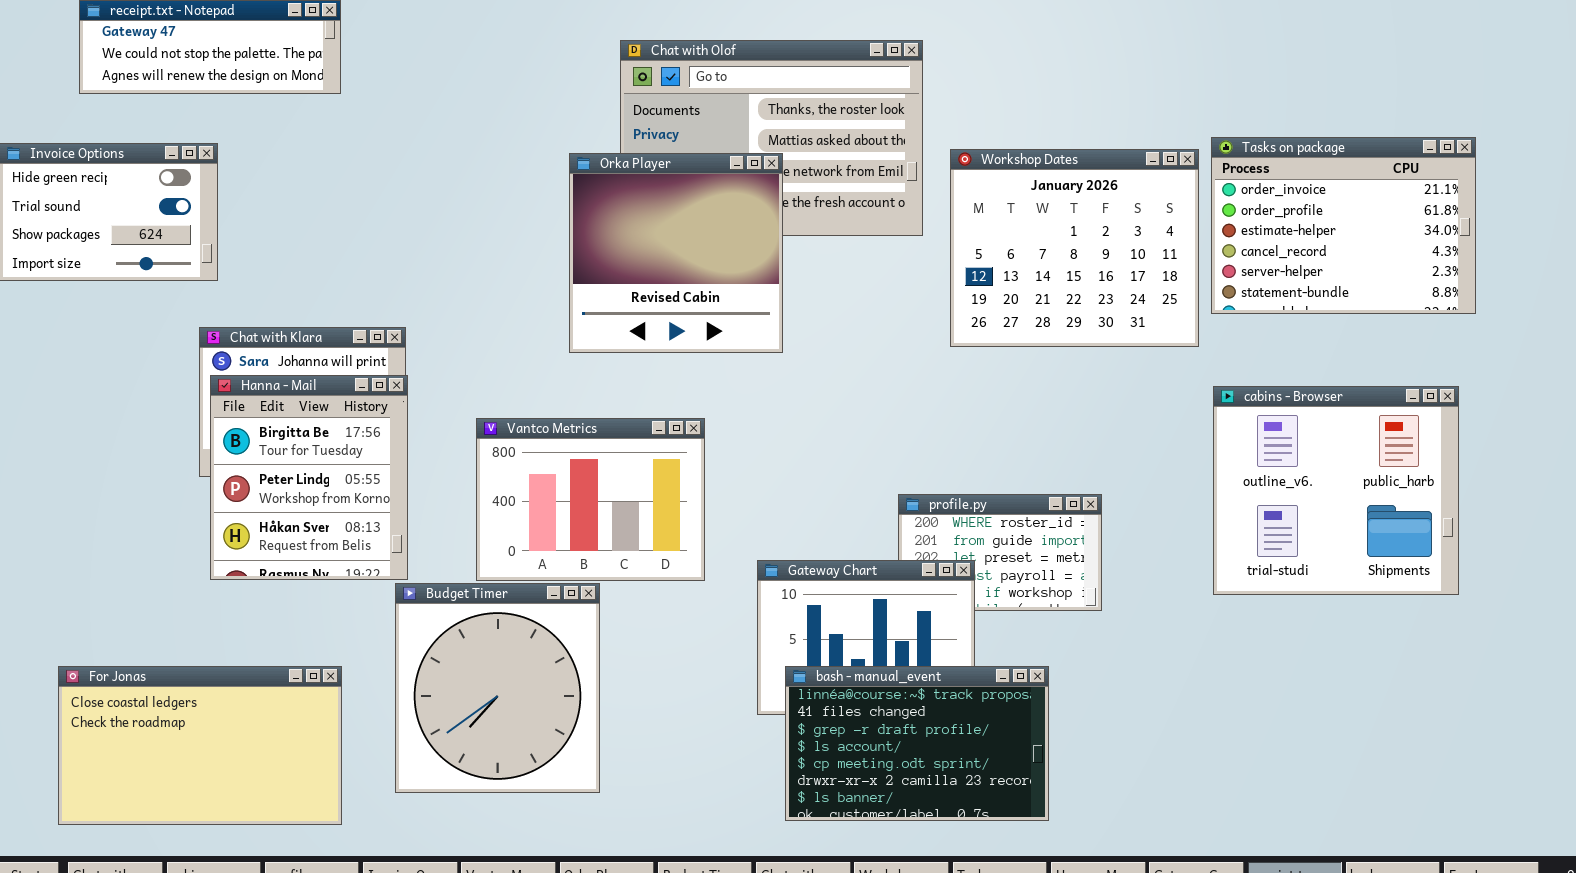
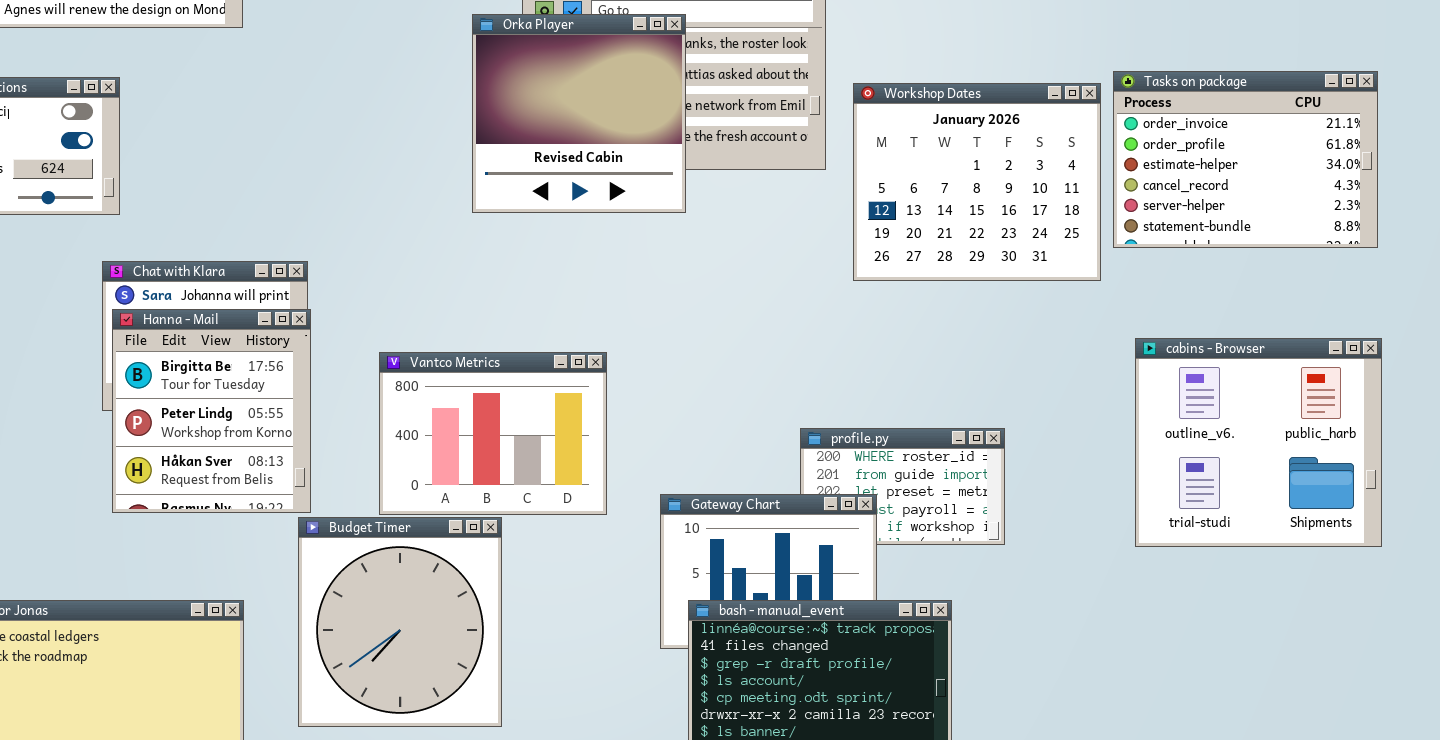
Orka Player: [569,153,783,353] -> [472,14,686,213], moved
cabins - Browser: [1213,386,1459,595] -> [1135,338,1382,547], moved

